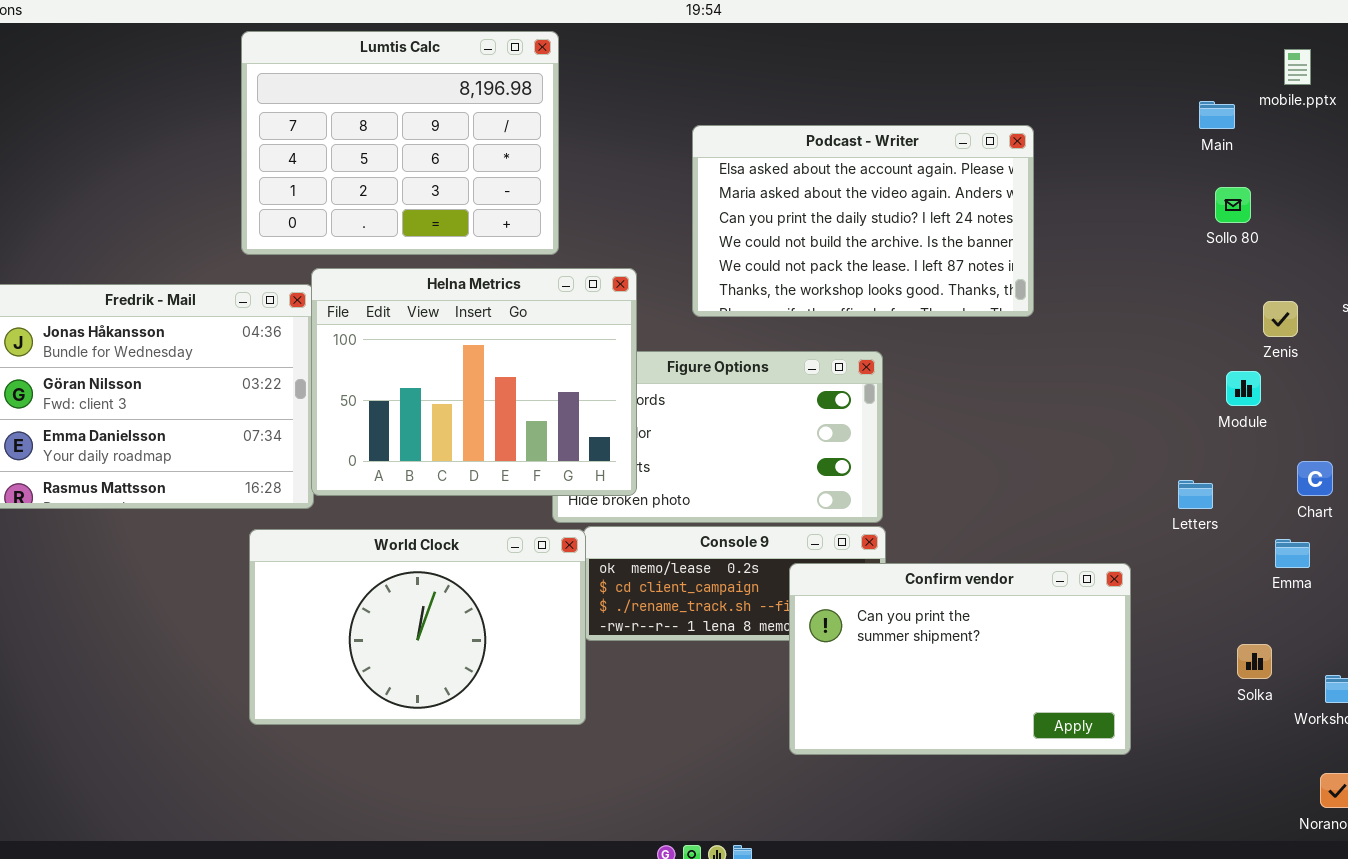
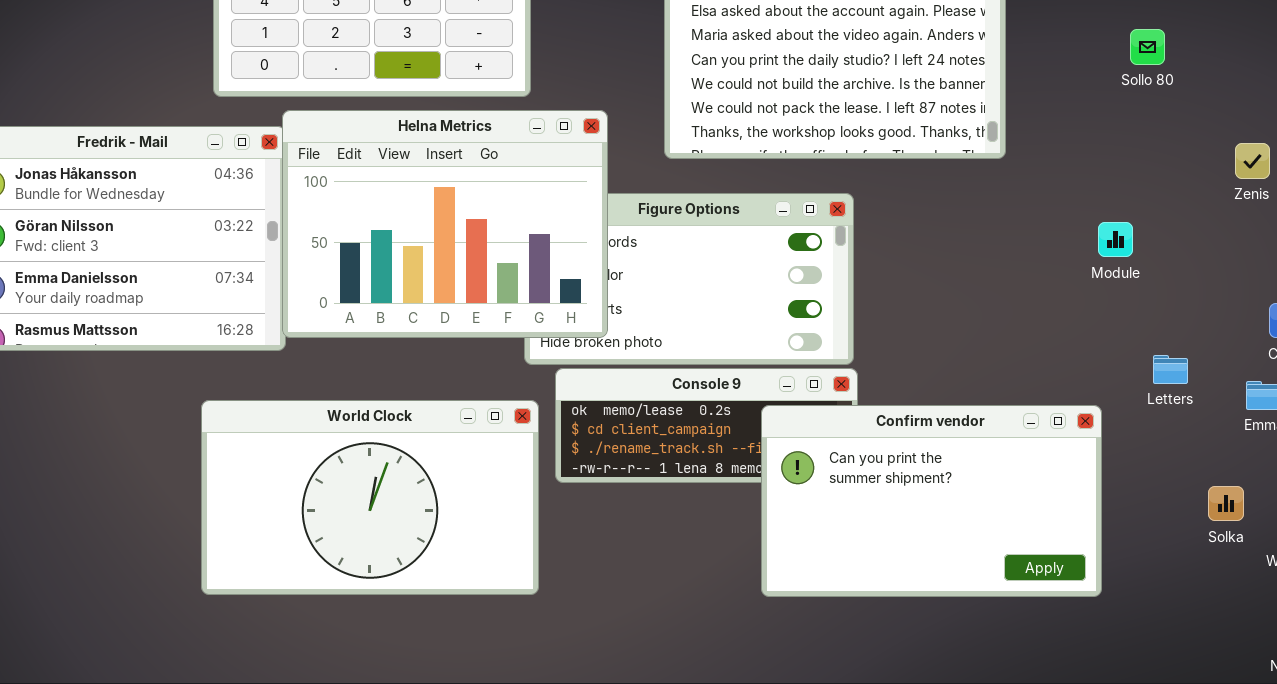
Sollo 80: [1215,187,1251,223] -> [1130,29,1165,65], moved
Module: [1226,371,1261,406] -> [1098,222,1133,257], moved
Letters: [1178,480,1213,509] -> [1153,355,1188,384], moved
World Clock: [249,529,586,725] -> [201,400,539,595], moved

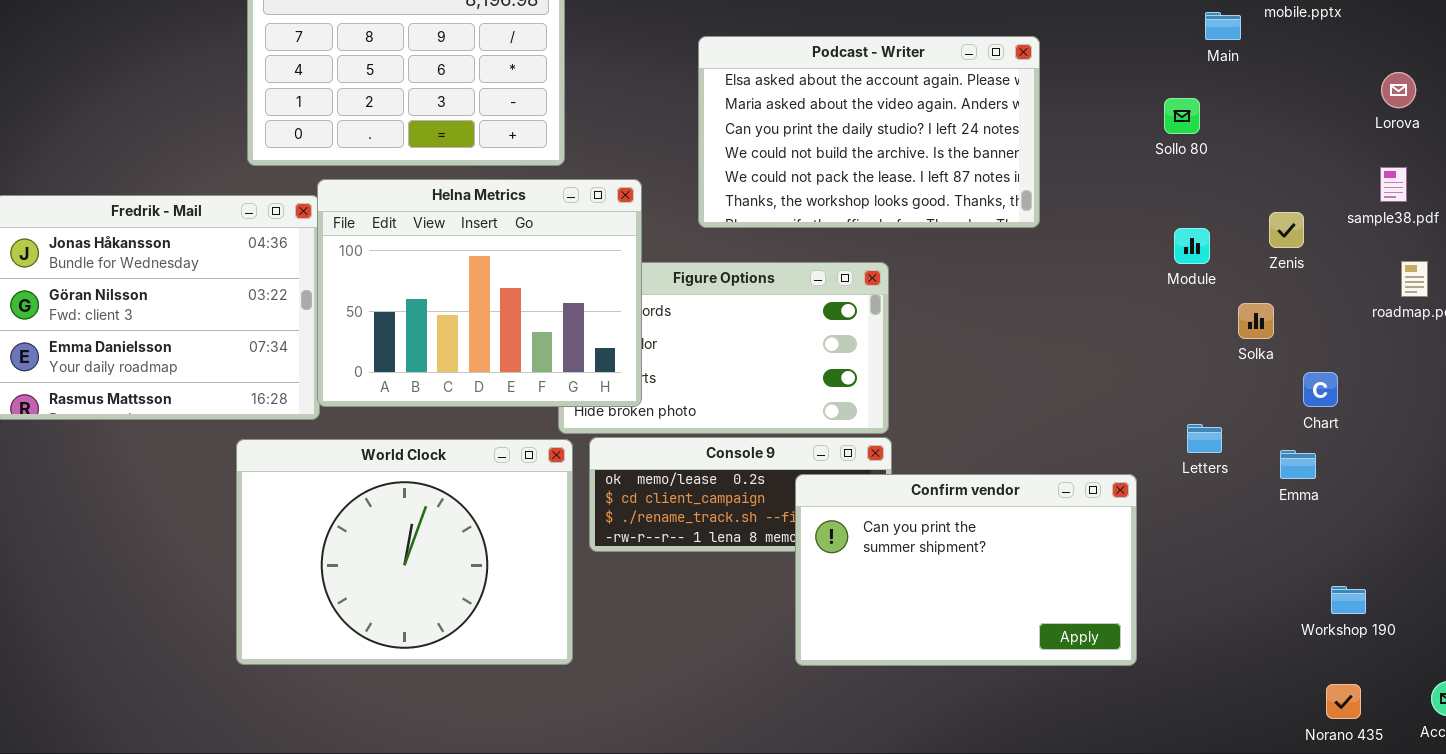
Module: [1098,222,1133,257] -> [1174,228,1210,264], moved
World Clock: [201,400,539,595] -> [236,439,573,665], resized
Solka: [1208,486,1244,521] -> [1238,303,1274,339], moved

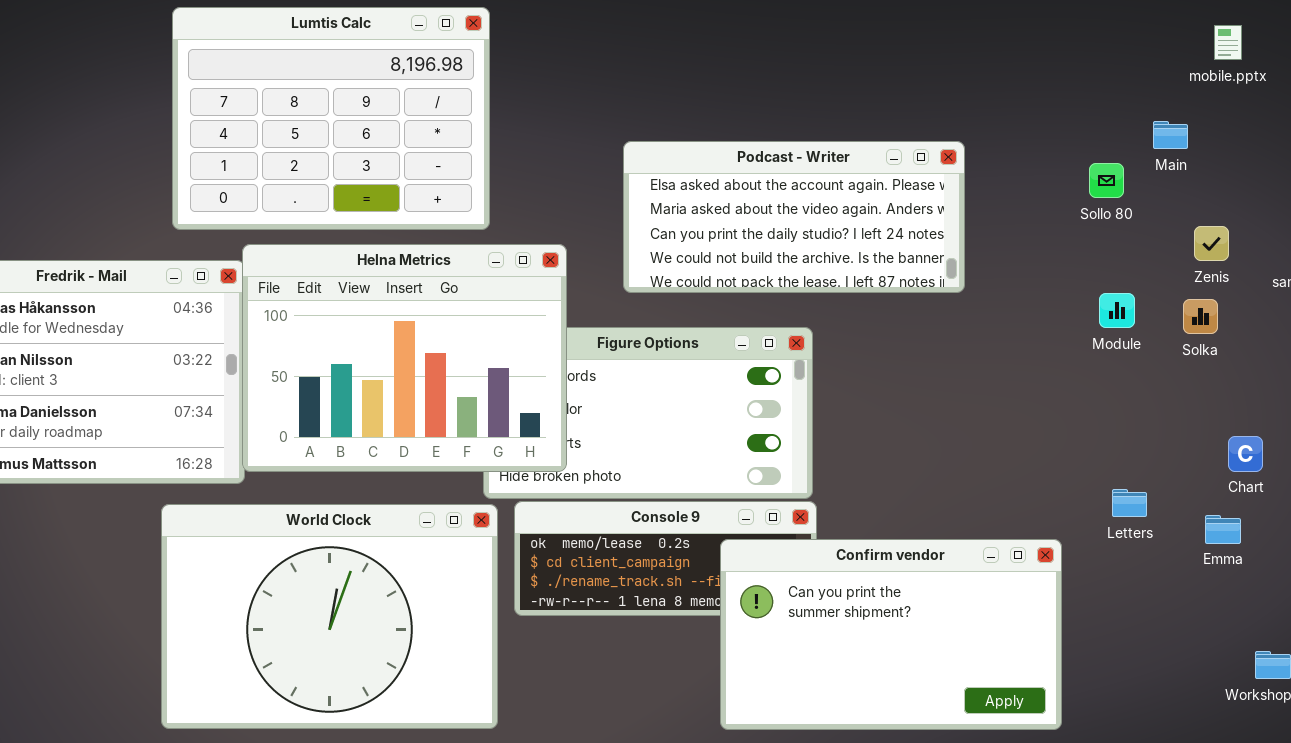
Main: [1205,12,1241,40] -> [1153,121,1188,149], moved
Podcast - Writer: [698,36,1040,228] -> [623,141,965,293], resized
Zenis: [1269,212,1304,248] -> [1194,226,1229,261], moved
Solka: [1238,303,1274,339] -> [1183,299,1218,334], moved

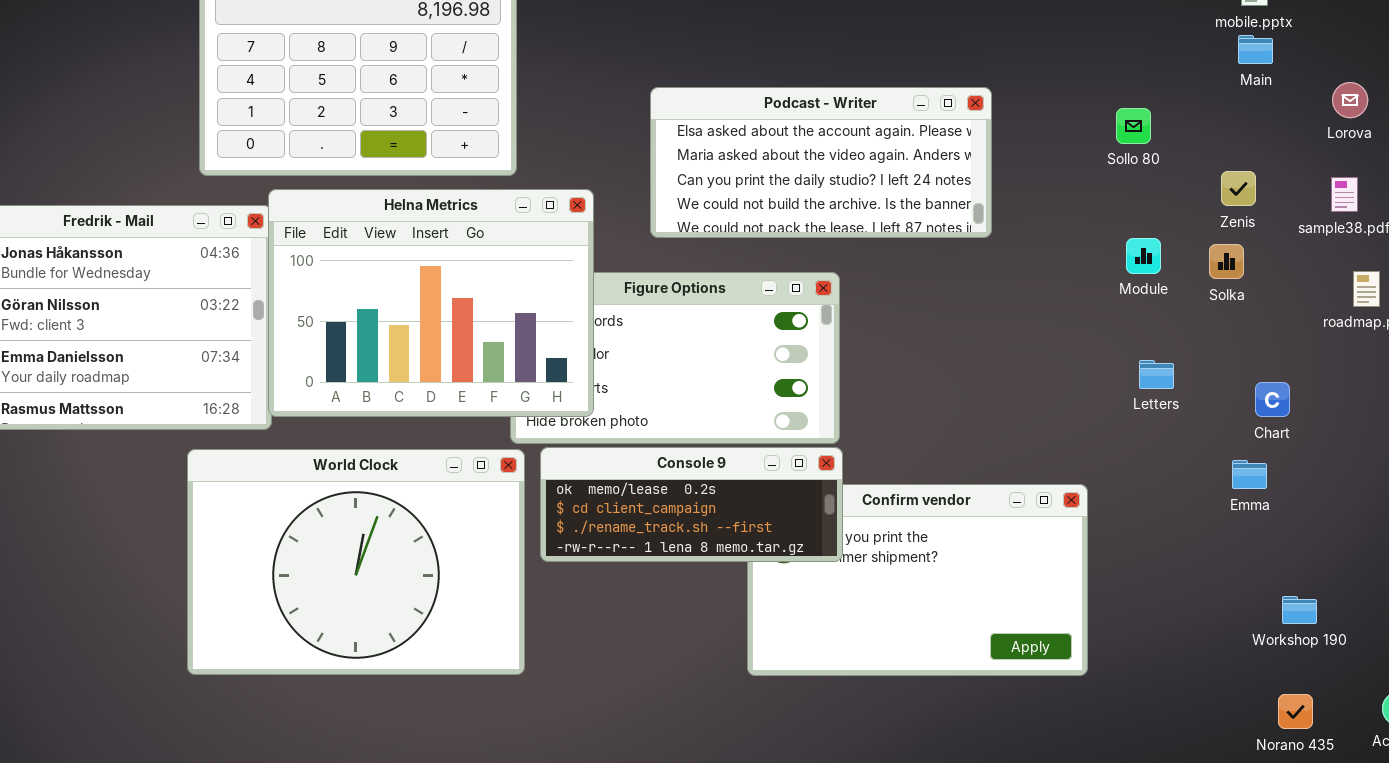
Main: [1153,121,1188,149] -> [1238,35,1273,64], moved
Letters: [1112,489,1147,517] -> [1139,360,1174,389], moved
Console 9: [514,501,817,616] -> [540,447,843,562], raised

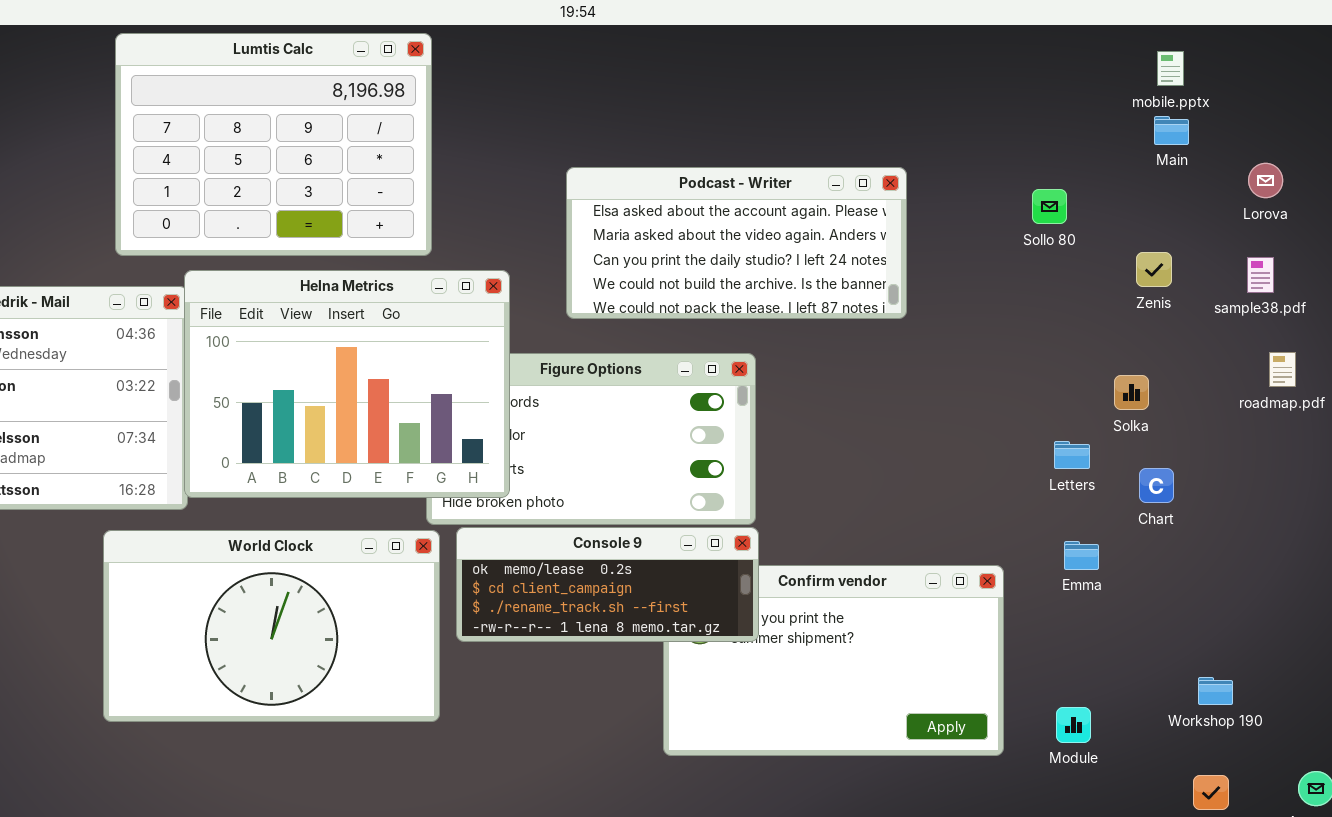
Module: [1126,238,1161,274] -> [1056,707,1091,743], moved
Solka: [1209,244,1244,279] -> [1114,375,1149,410], moved
Chart: [1255,382,1290,417] -> [1139,468,1174,503], moved
World Clock: [187,449,525,675] -> [103,530,440,722], resized
Emma: [1232,460,1267,489] -> [1064,541,1099,570], moved

